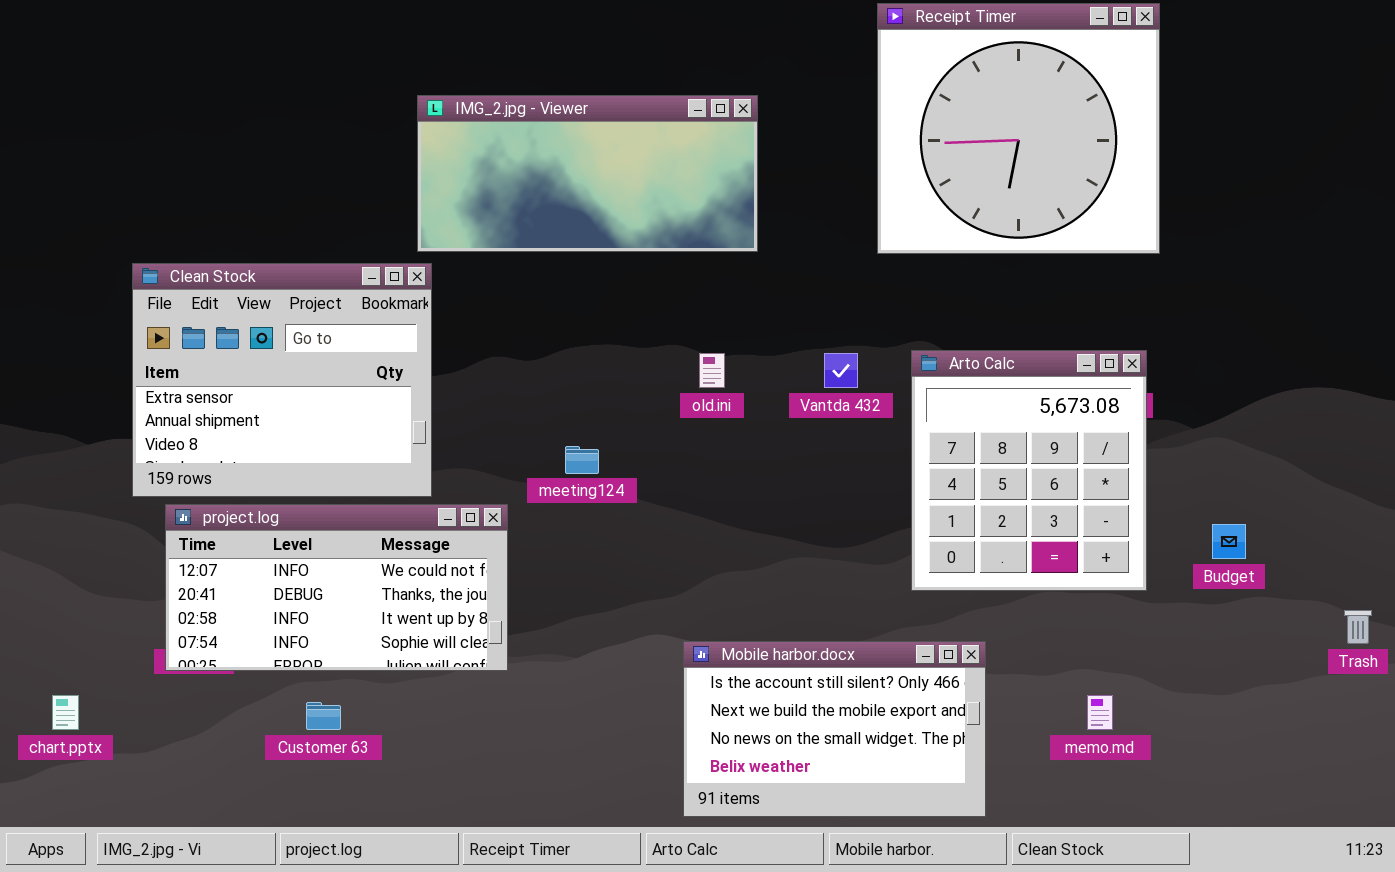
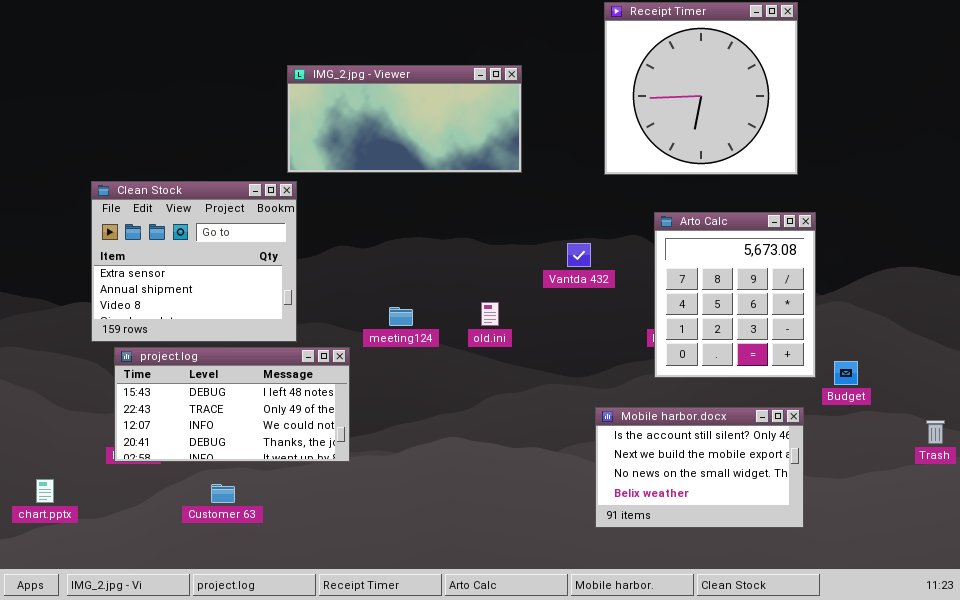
Arto Calc: [911,350,1147,591] -> [654,212,816,378], moved
old.ini: [699,353,725,388] -> [481,302,499,326], moved
project.log: [165,504,508,671] -> [114,347,350,462], scrolled up 2 rows
Mobile harbor.docx: [683,641,986,817] -> [595,407,804,528], moved

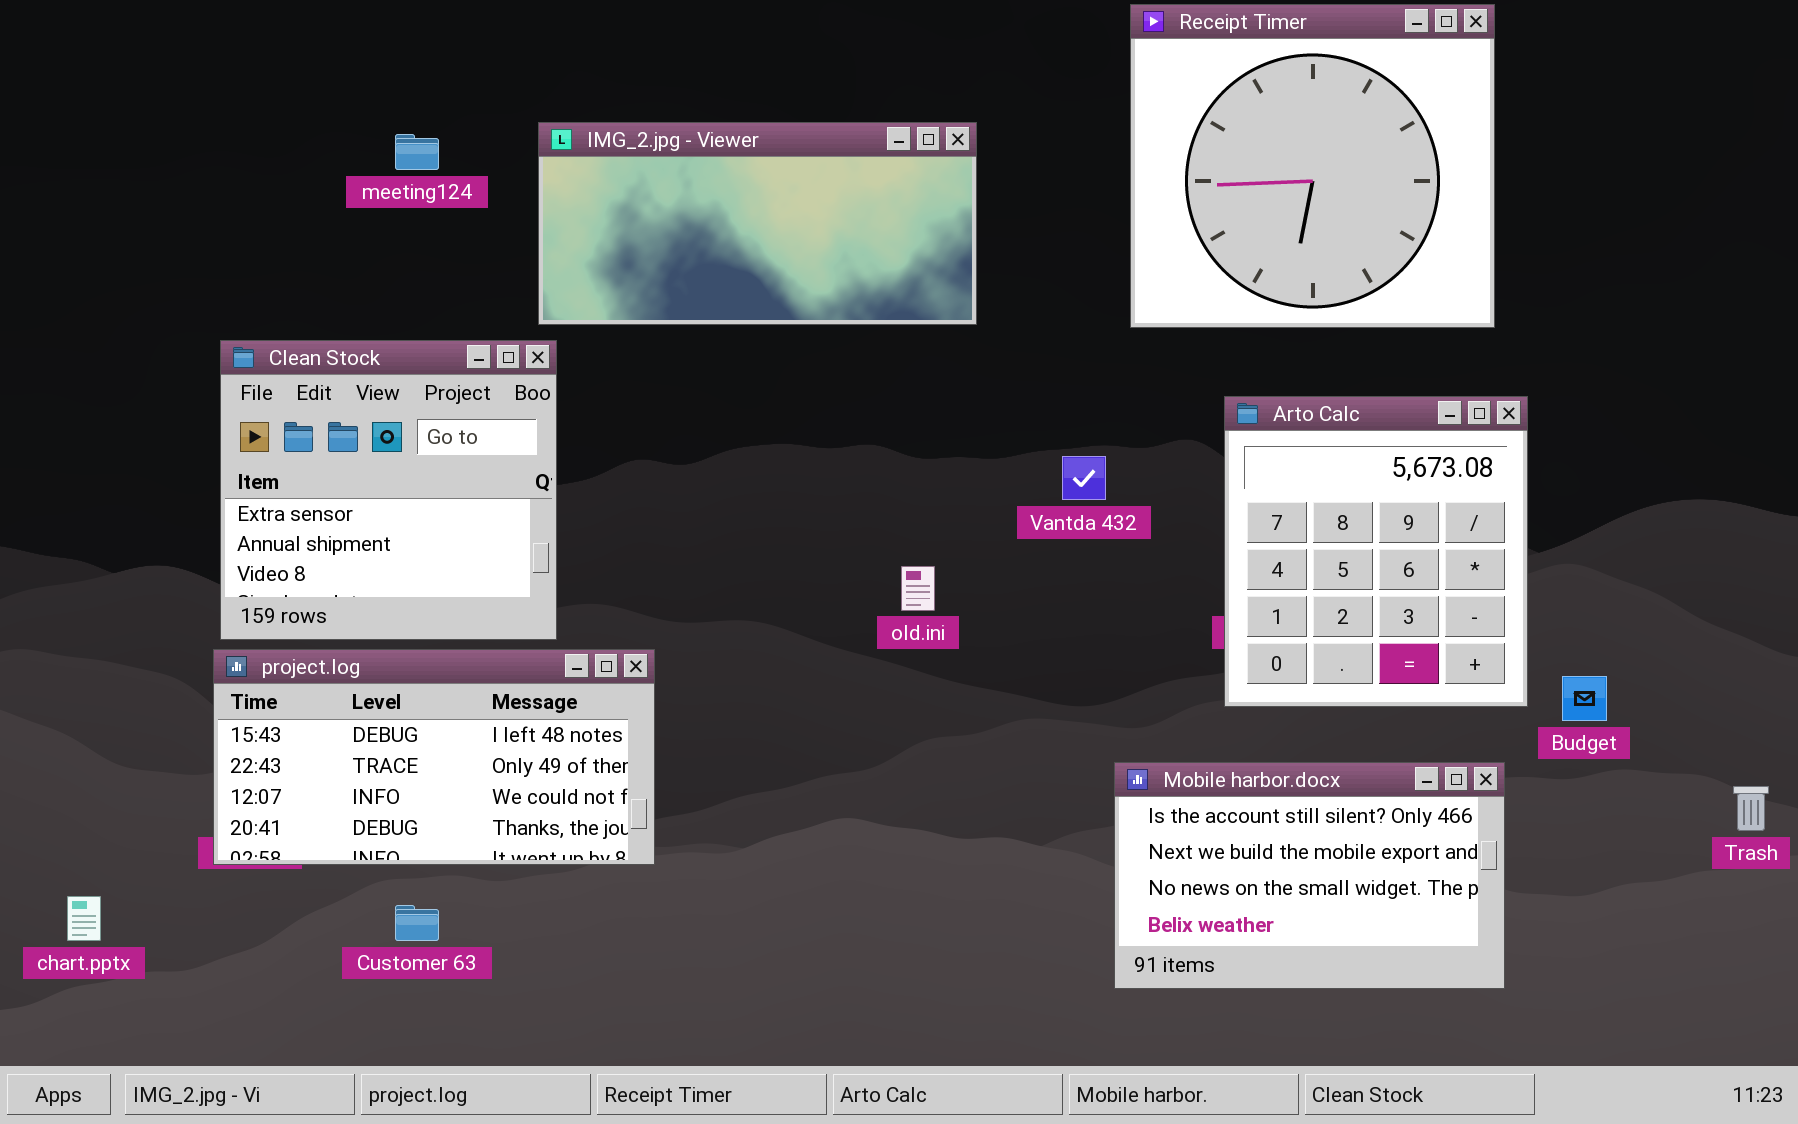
Clean Stock: [91,181,297,342] -> [220,340,557,640], resized
meeting124: [389,307,413,326] -> [395,134,439,170], moved

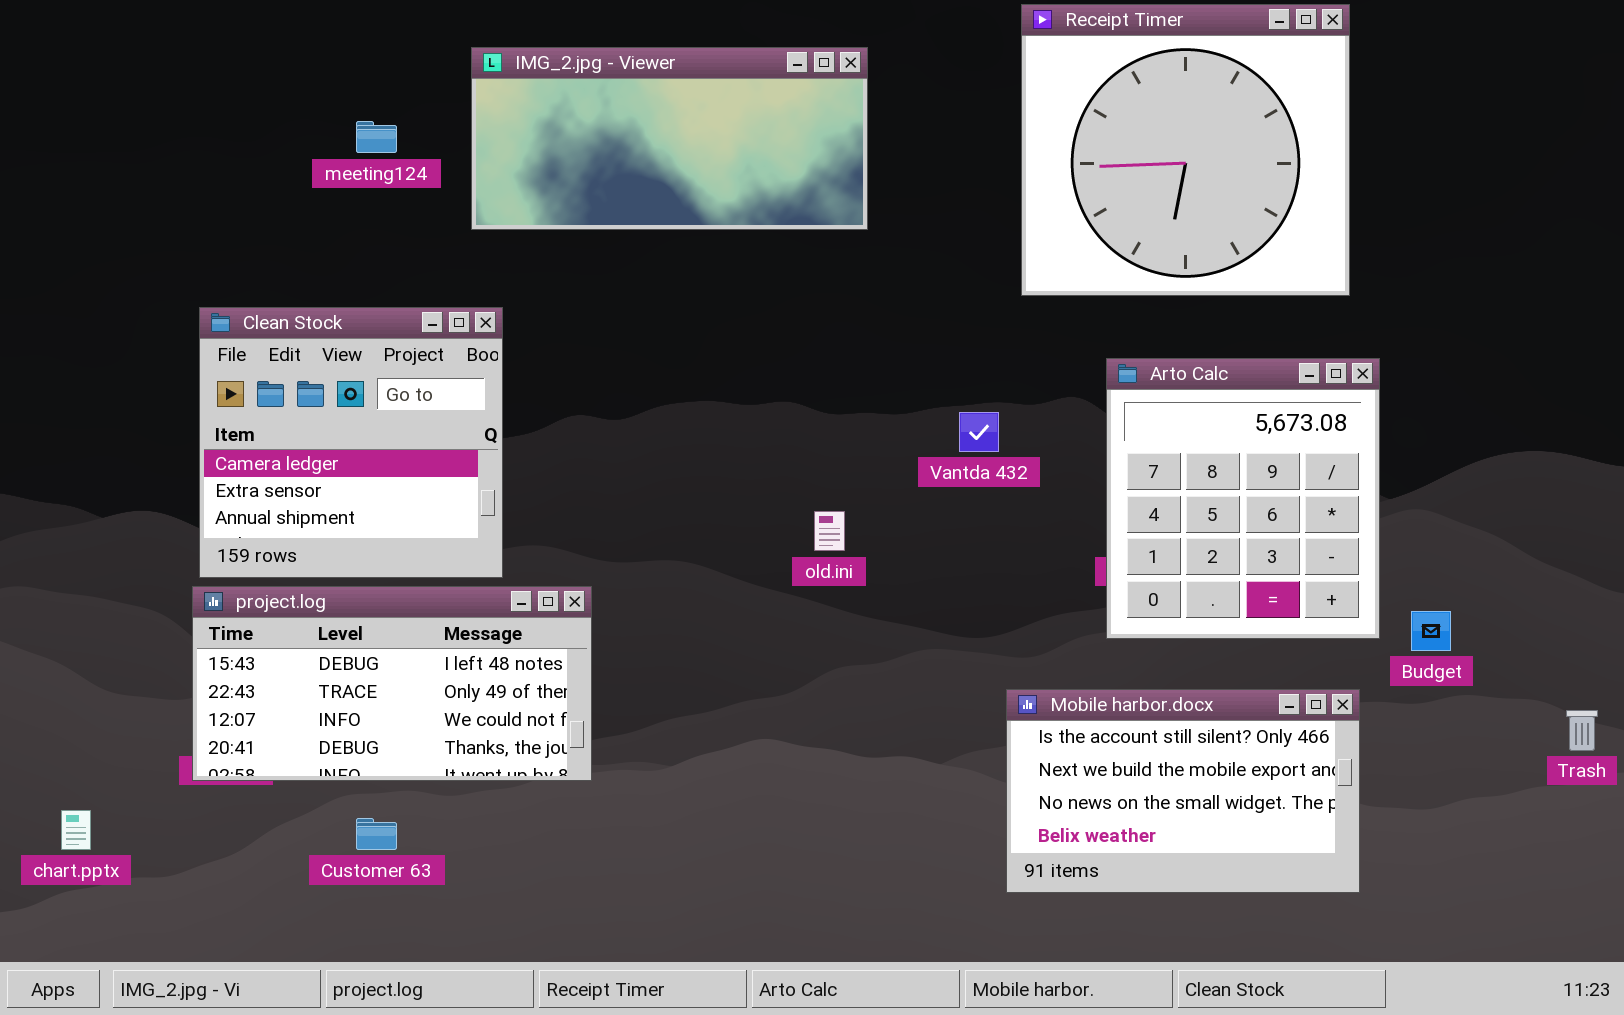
IMG_2.jpg - Viewer: [538,122,977,325] -> [471,47,868,230], moved
Clean Stock: [220,340,557,640] -> [199,307,503,578], scrolled up 1 row

